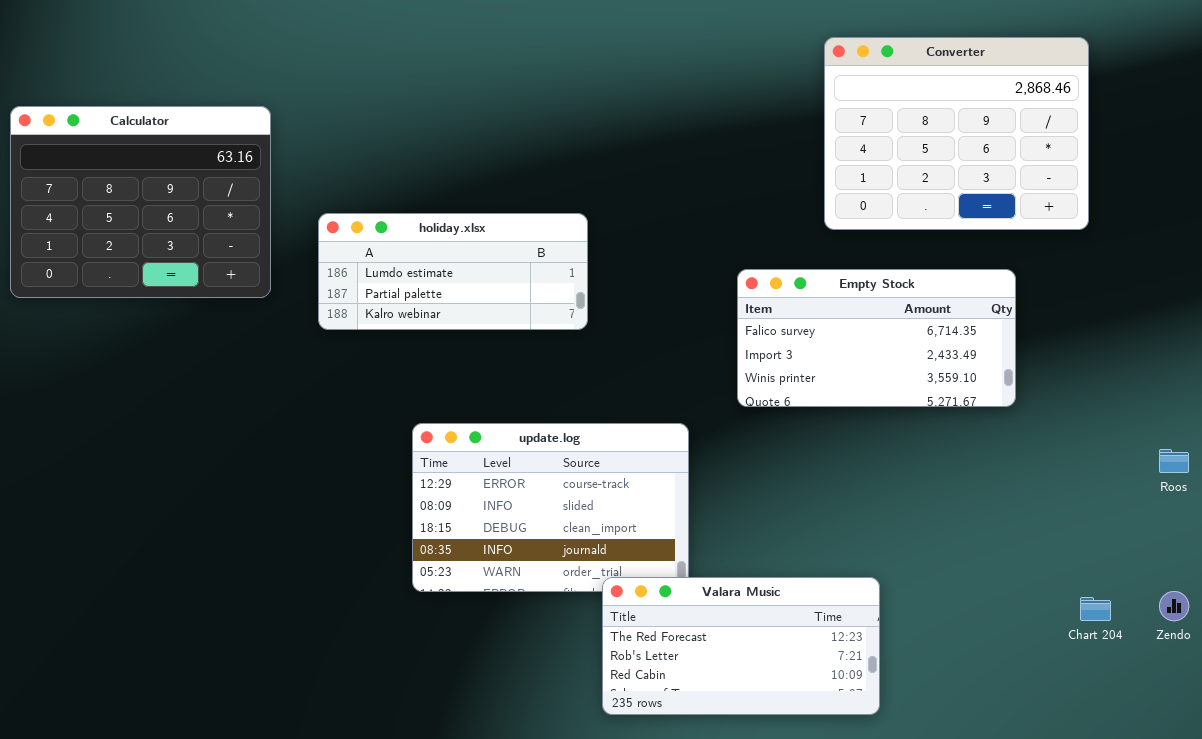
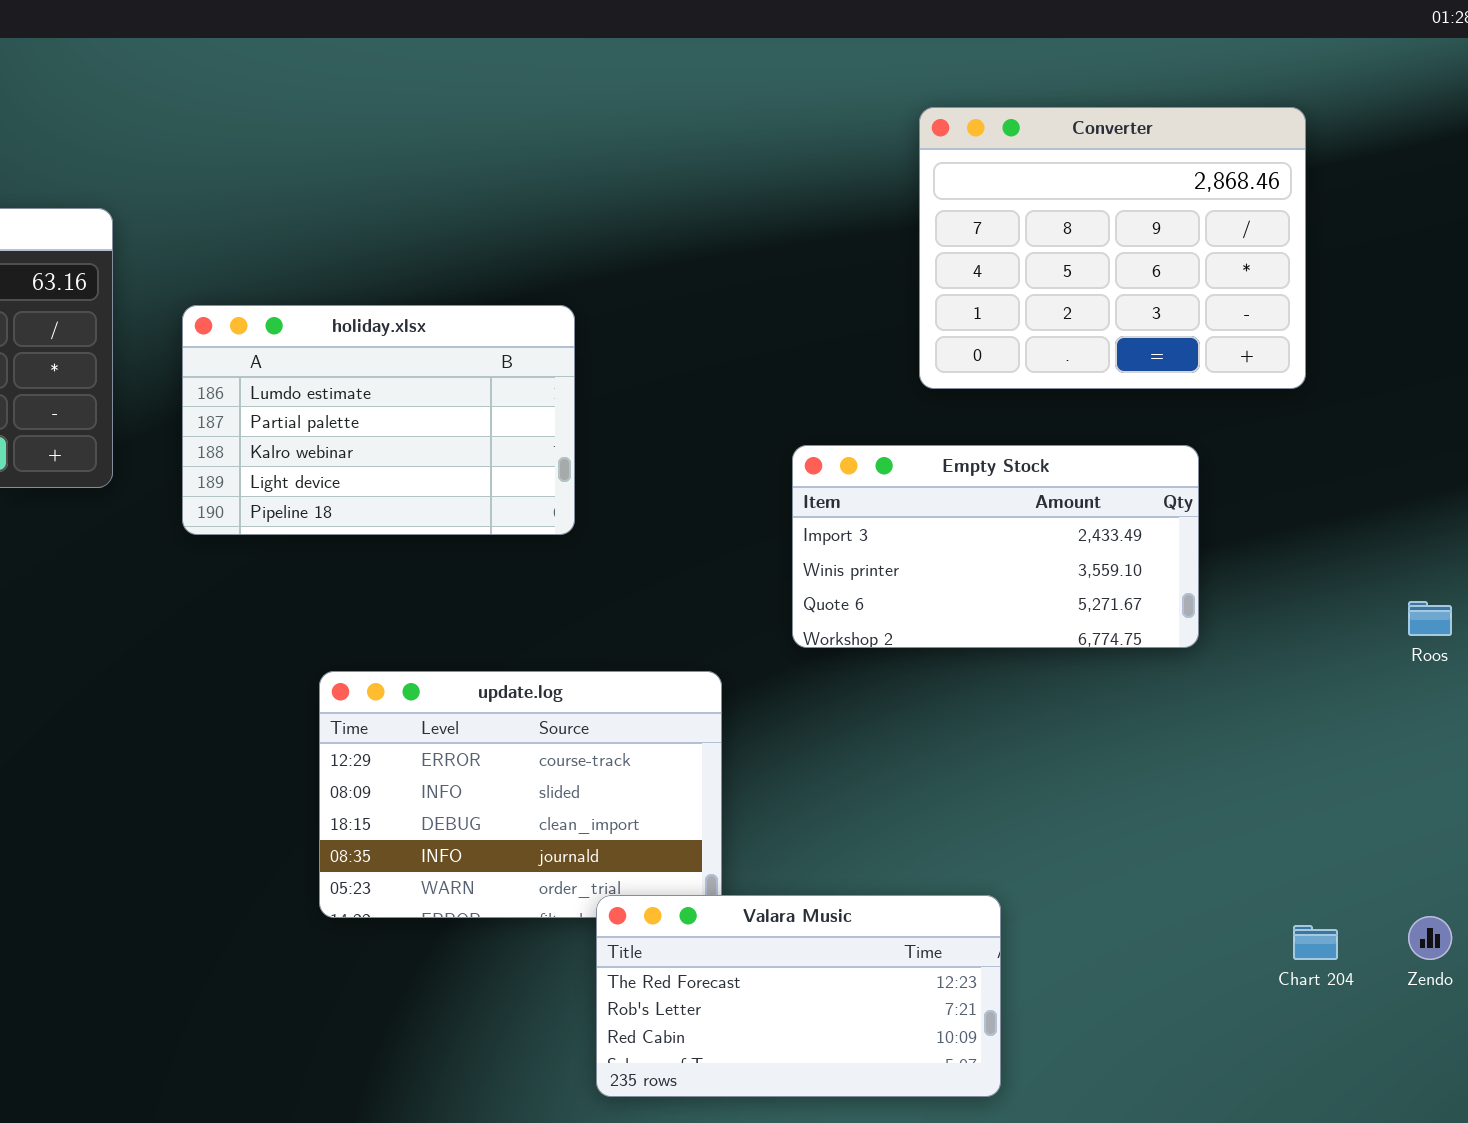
holiday.xlsx: [318,213,588,330] -> [182,305,575,535], resized
Empty Stock: [737,269,1016,407] -> [792,445,1199,648], scrolled down 1 row
Roos: [1159,449,1189,473] -> [1408,601,1452,636], moved

